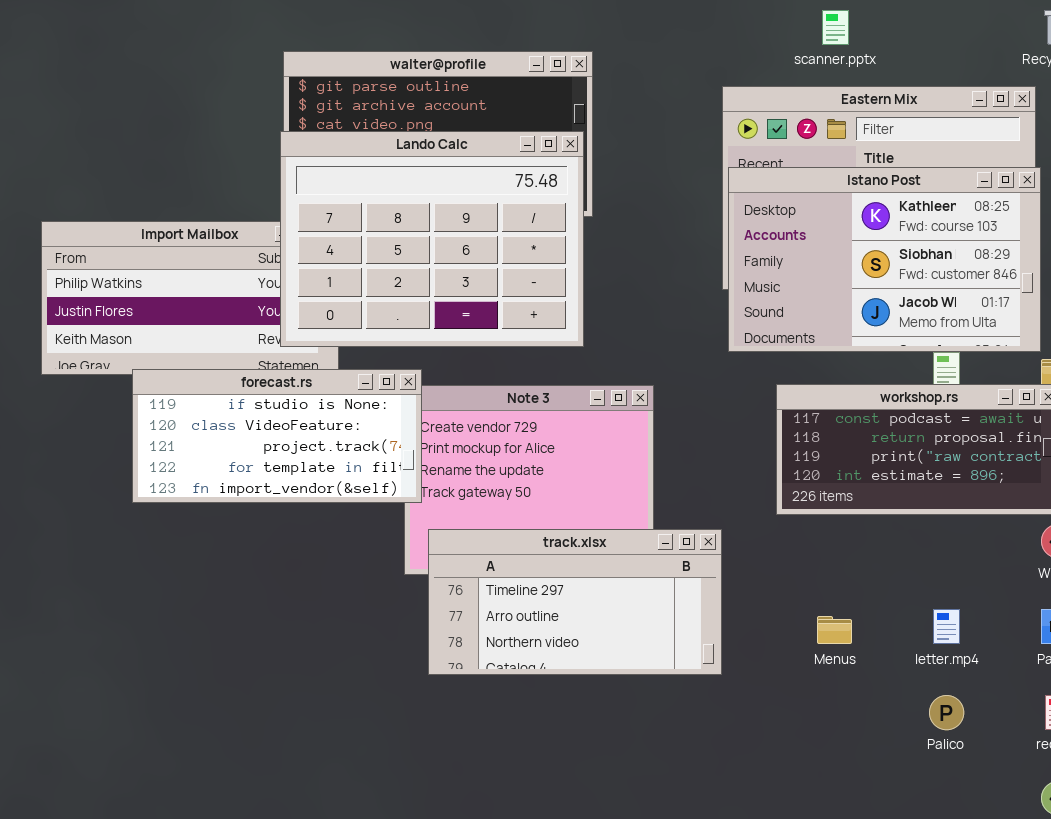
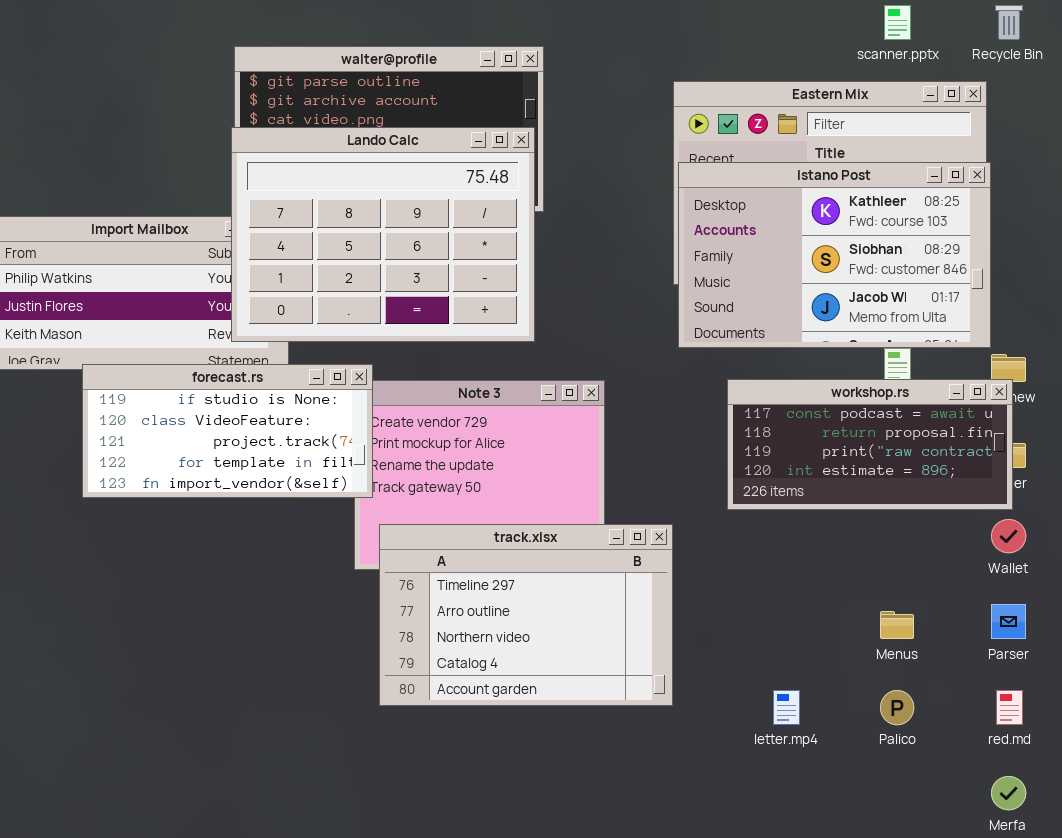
scanner.pptx: [822,10,849,45] -> [884,5,911,40], moved
track.xlsx: [428,529,722,675] -> [379,524,673,706], resized
letter.mp4: [933,609,960,644] -> [773,690,800,725], moved
Menus: [817,616,852,644] -> [880,611,914,639], moved

